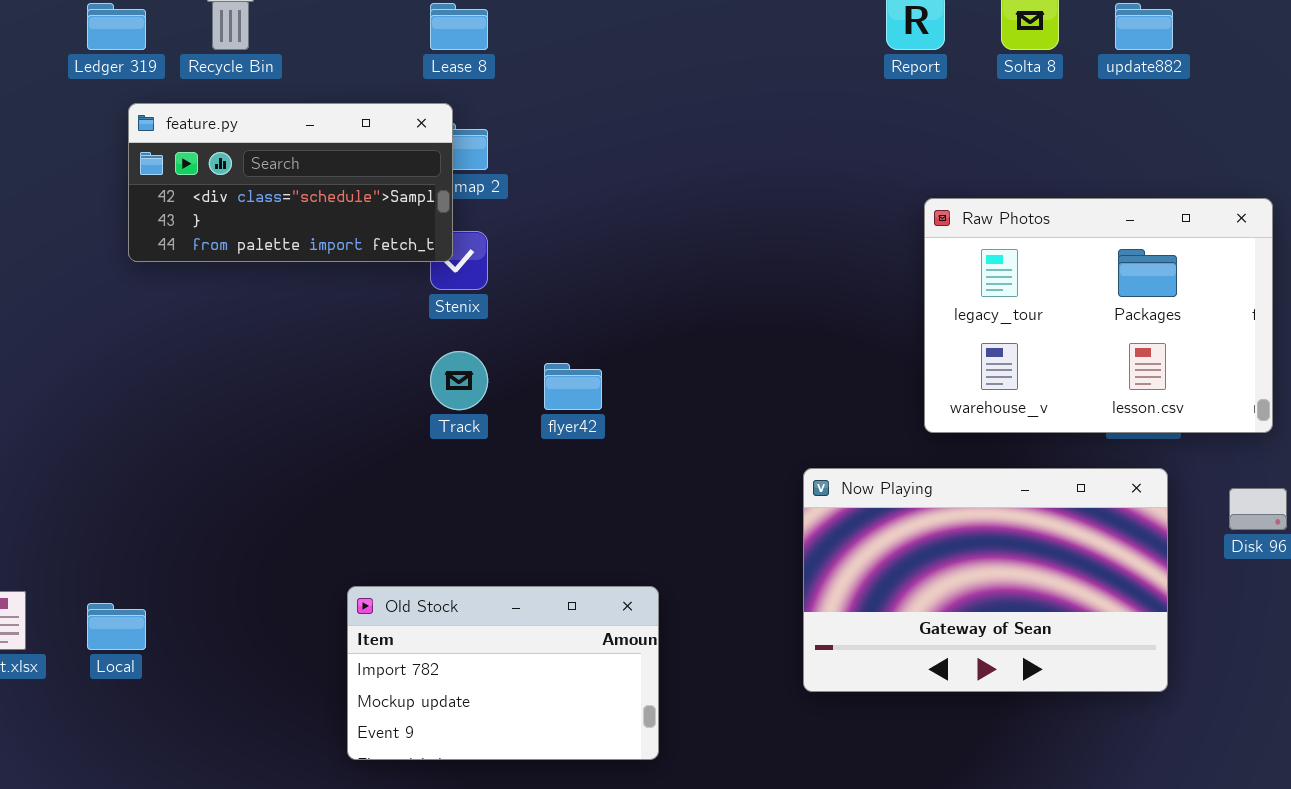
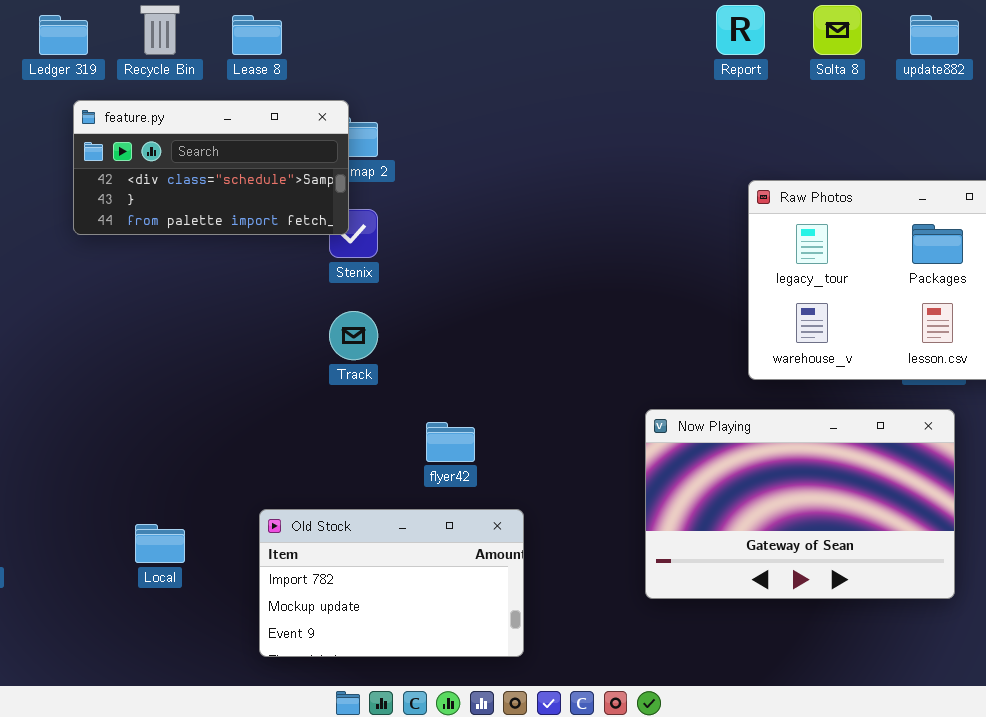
Lease 8: [430,3,488,50] -> [232,15,282,55], moved
flyer42: [544,363,602,410] -> [426,422,475,462], moved
Local: [87,603,146,650] -> [135,524,185,563], moved

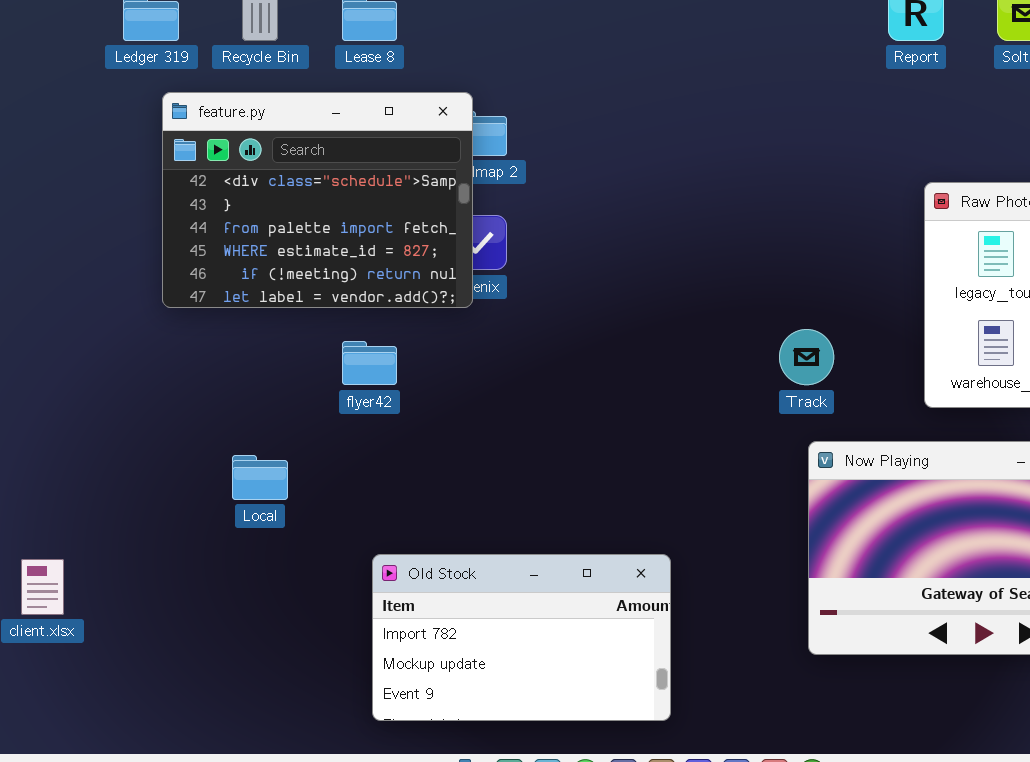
feature.py: [73,100,349,235] -> [162,92,473,308], resized
Track: [329,311,378,360] -> [779,329,834,385], moved
flyer42: [426,422,475,462] -> [342,341,397,385], moved
Local: [135,524,185,563] -> [232,455,288,500], moved

